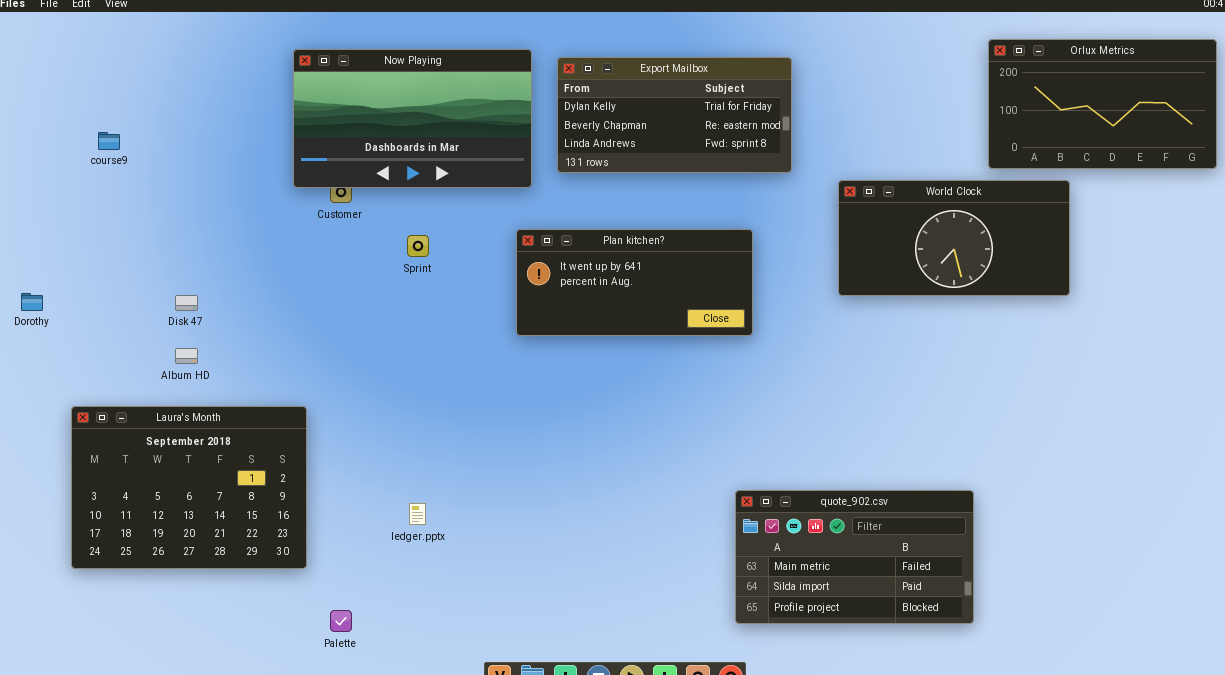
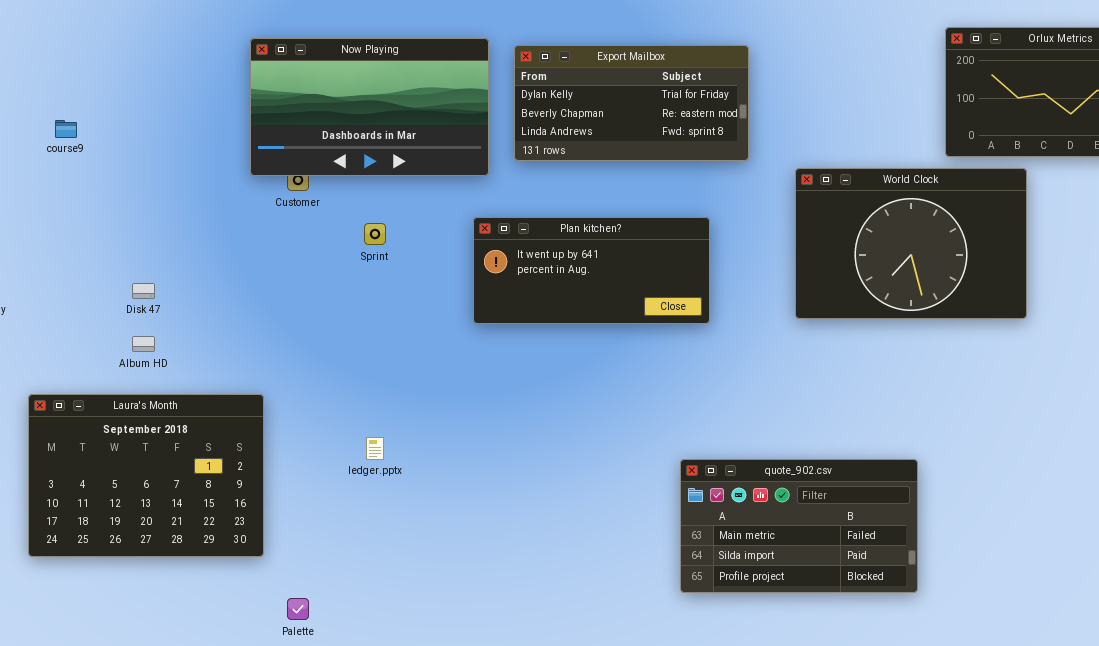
World Clock: [838,180,1070,296] -> [795,168,1027,319], resized
quote_902.csv: [735,490,974,624] -> [680,459,918,593], moved
ledger.pptx: [409,503,426,525] -> [366,437,384,460], moved

